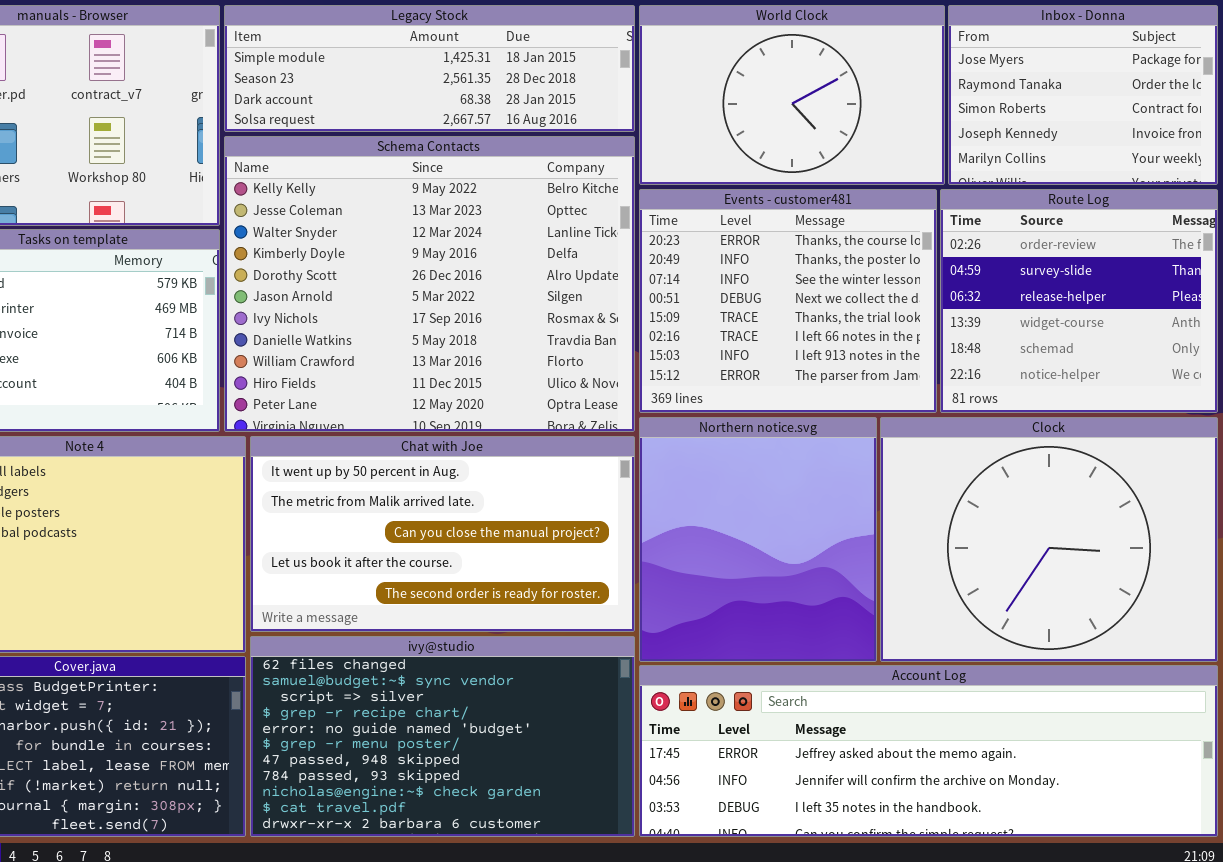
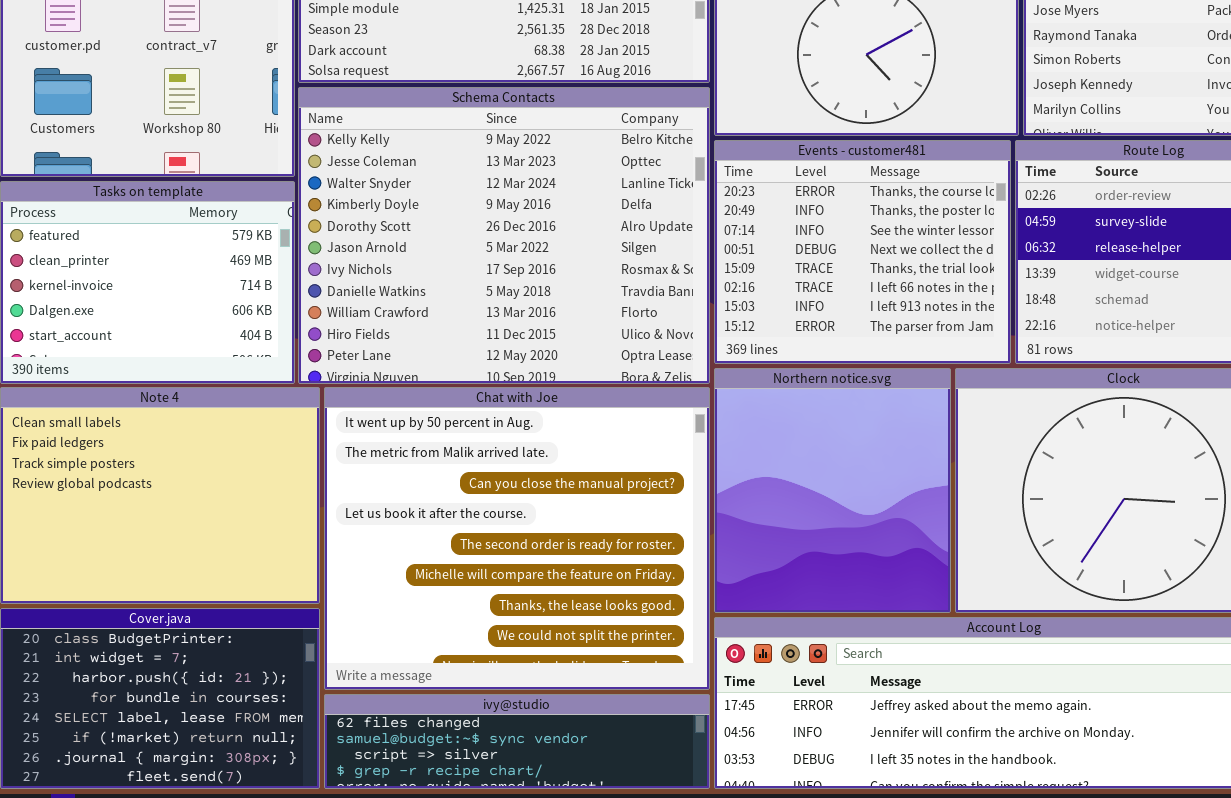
Chat with Joe: [250,436,635,632] -> [324,387,710,690], resized
ivy@studio: [250,636,635,837] -> [324,694,710,789], resized

